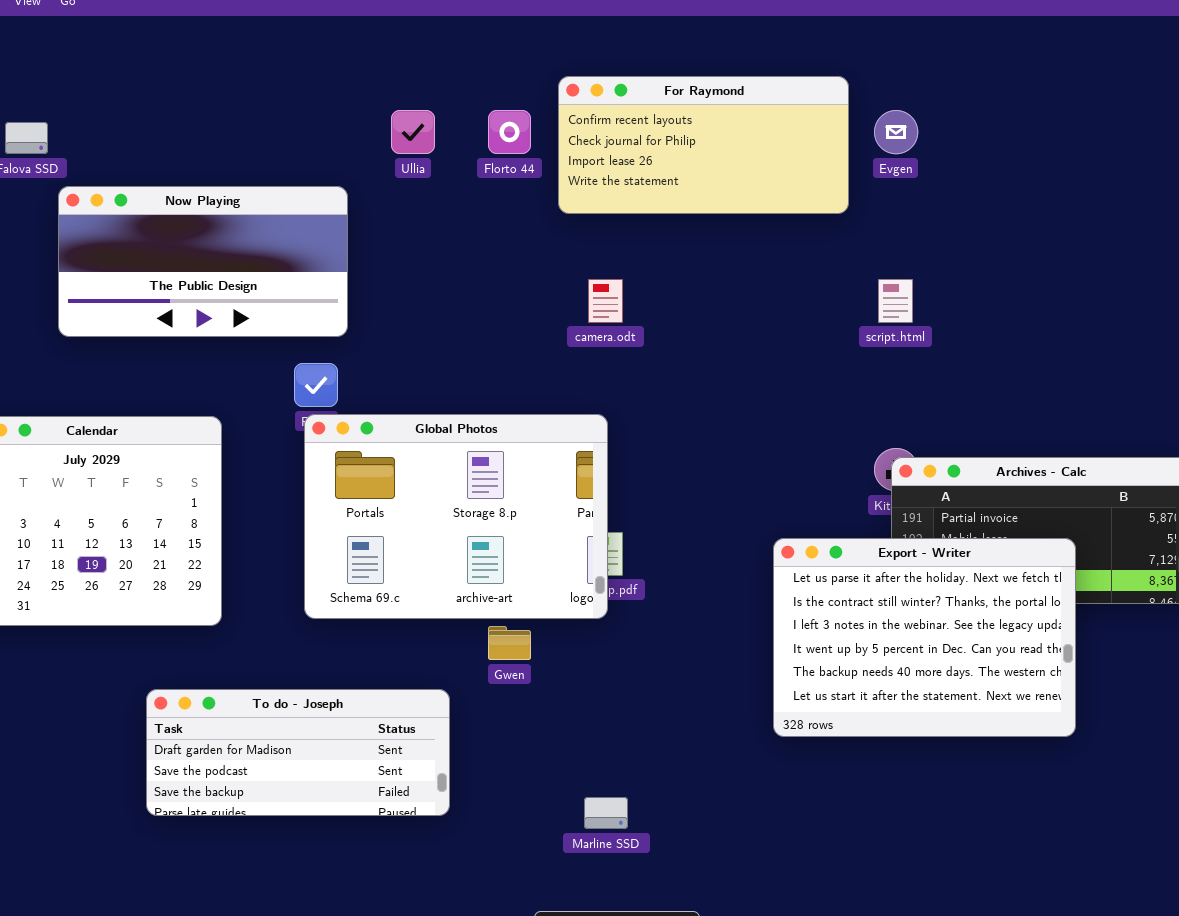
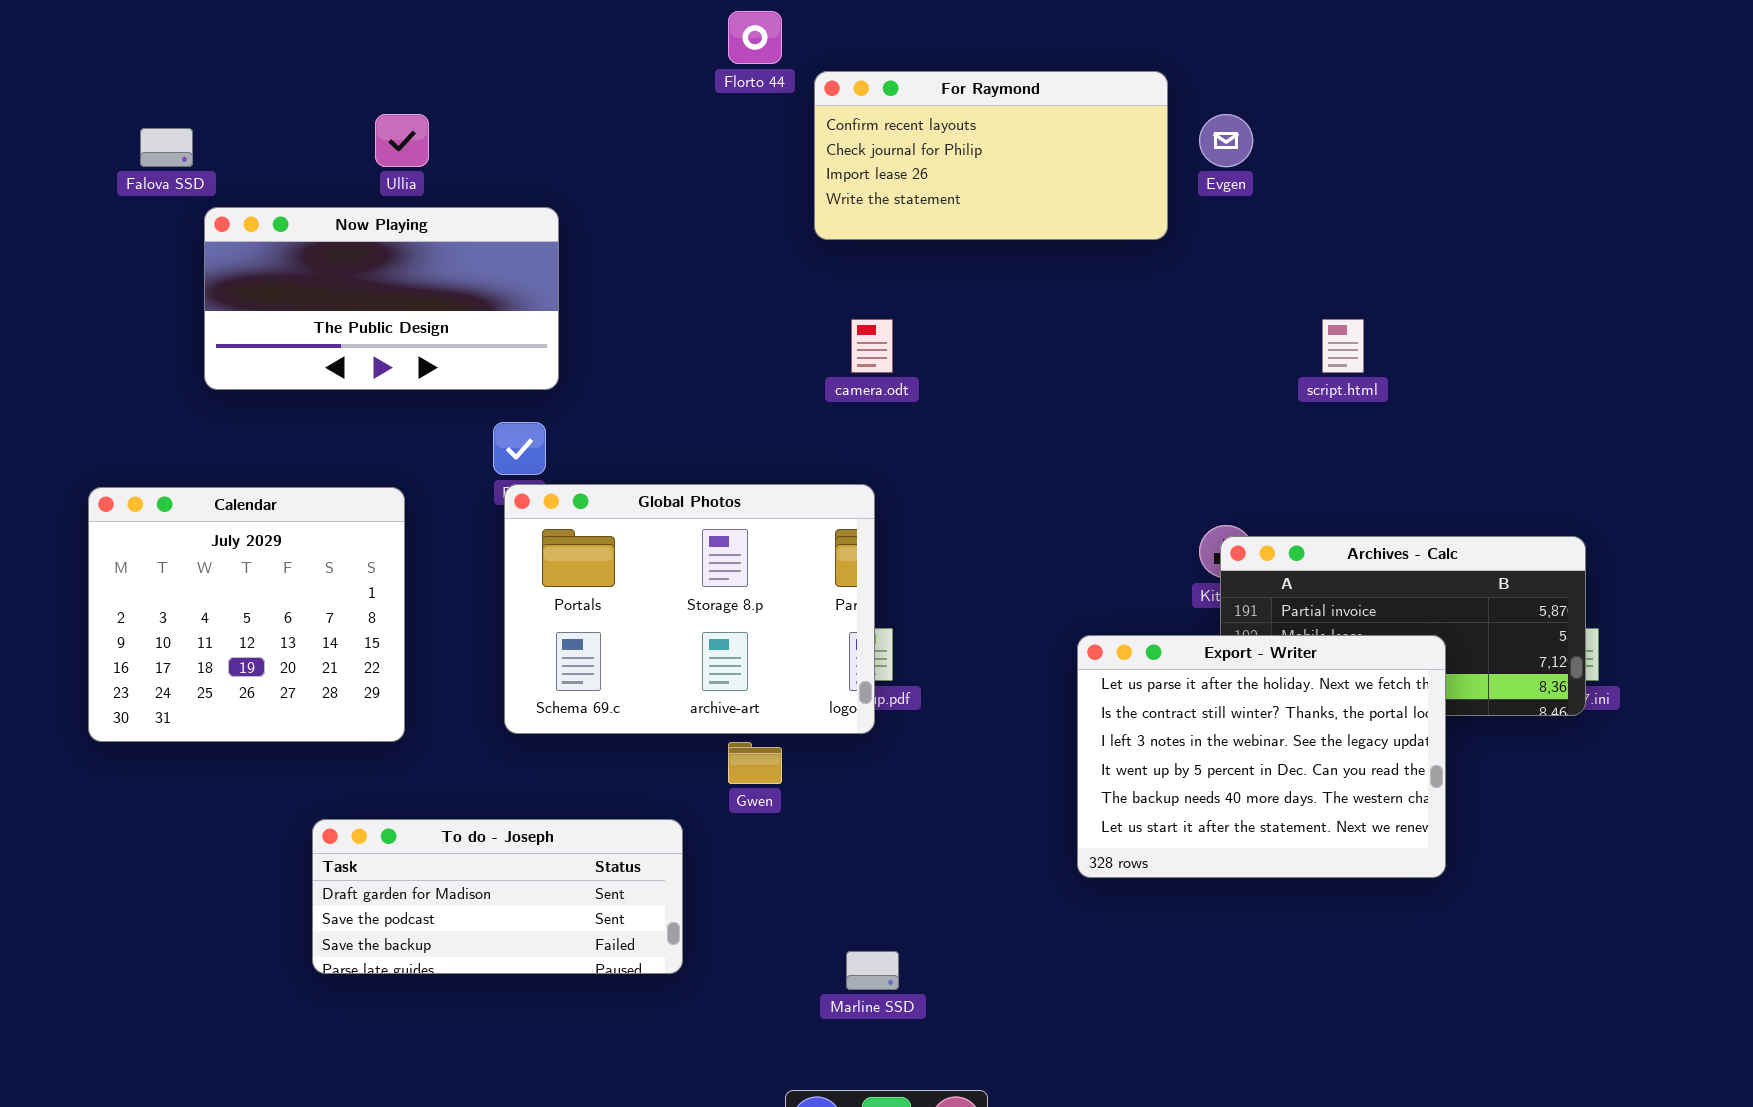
Ullia: [391,110,435,154] -> [375,114,429,167], moved
Florto 44: [488,110,531,154] -> [728,11,782,64], moved
script.html: [878,279,913,323] -> [1322,319,1364,373], moved

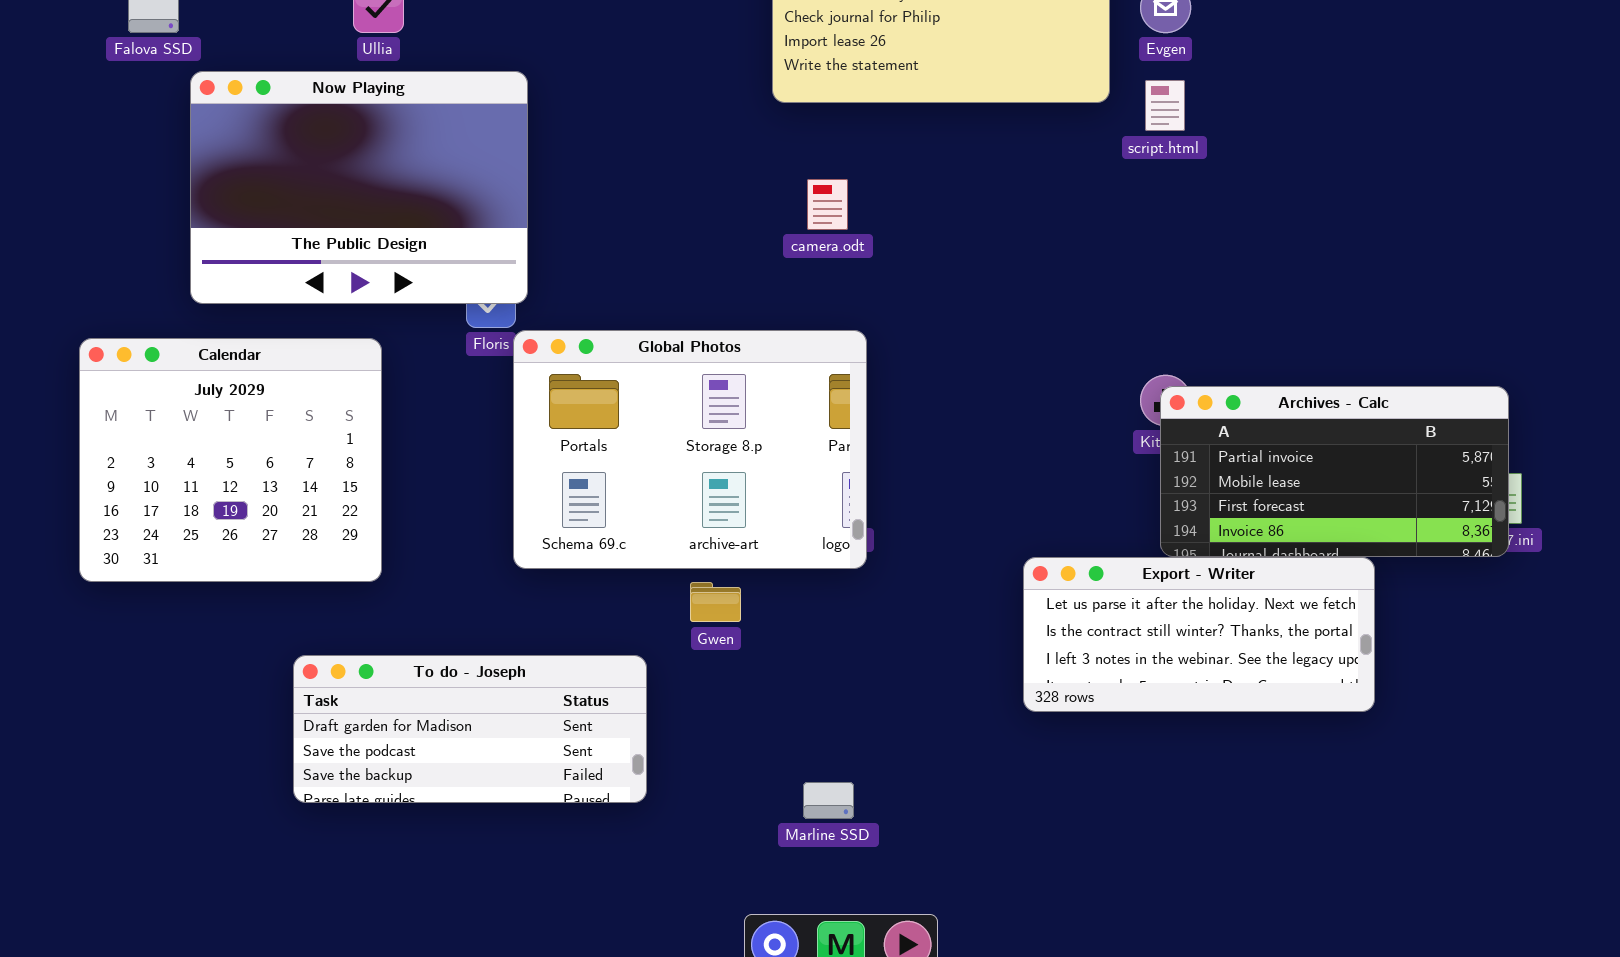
Now Playing: [204,207,559,390] -> [190,71,528,304], resized
script.html: [1322,319,1364,373] -> [1145,80,1185,131], moved
Global Photos: [504,484,875,734] -> [513,330,867,569], moved
Export - Writer: [1077,635,1446,878] -> [1023,557,1375,712], resized

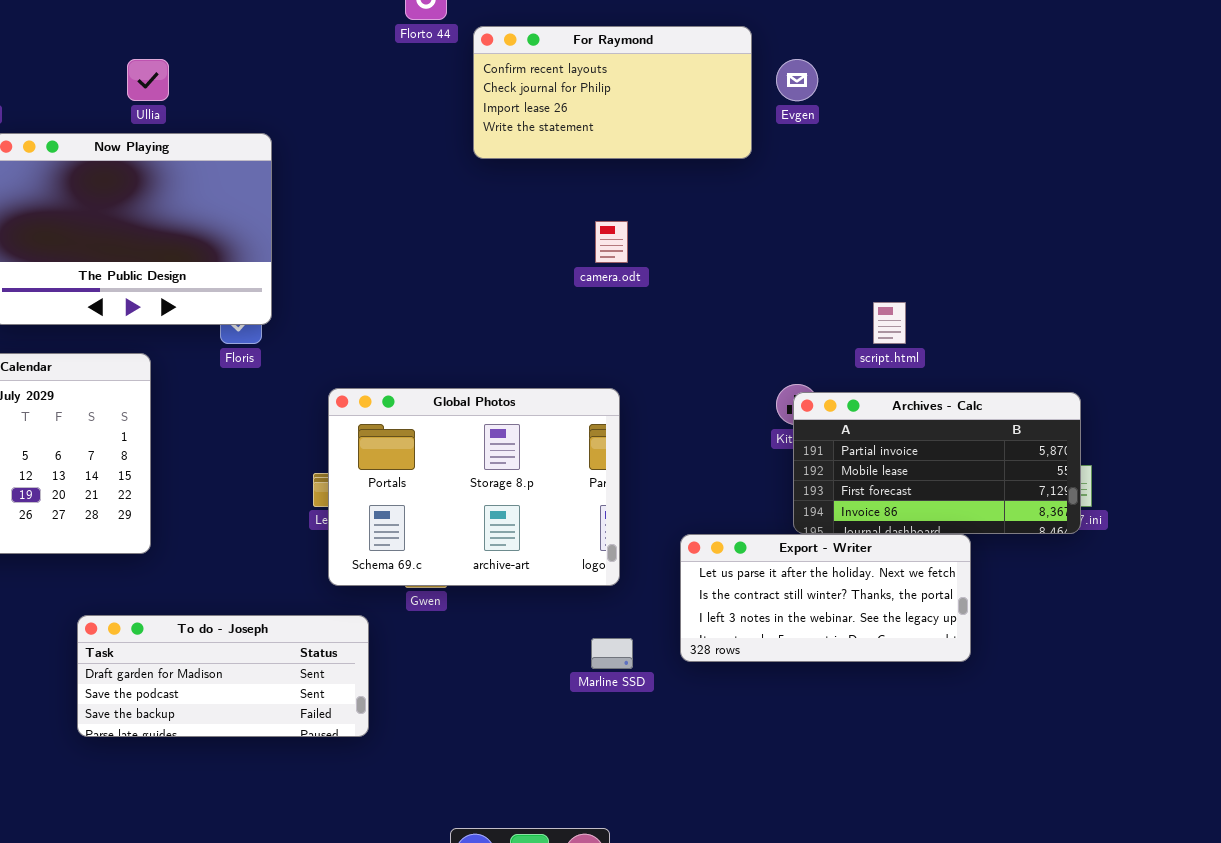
script.html: [1145,80,1185,131] -> [873,302,906,344], moved
camera.odt: [807,179,848,230] -> [595,221,628,263], moved
Global Photos: [513,330,867,569] -> [328,388,620,586], moved
Marline SSD: [803,782,854,819] -> [591,638,633,669], moved

